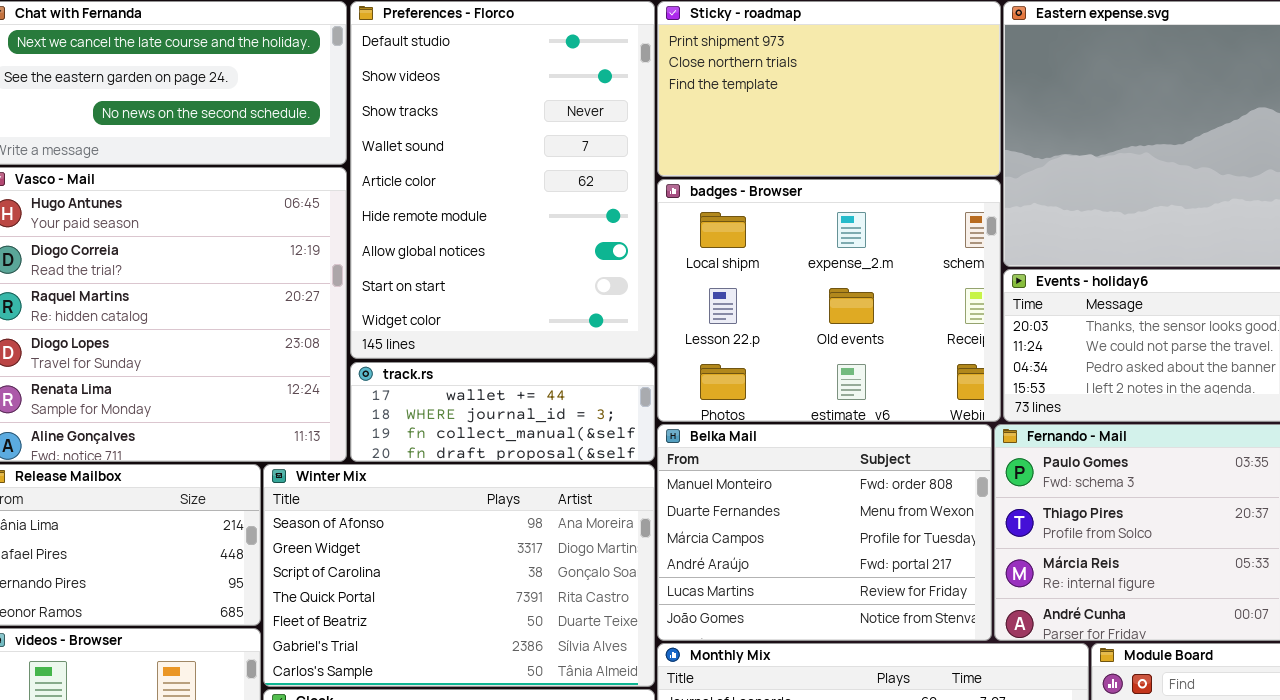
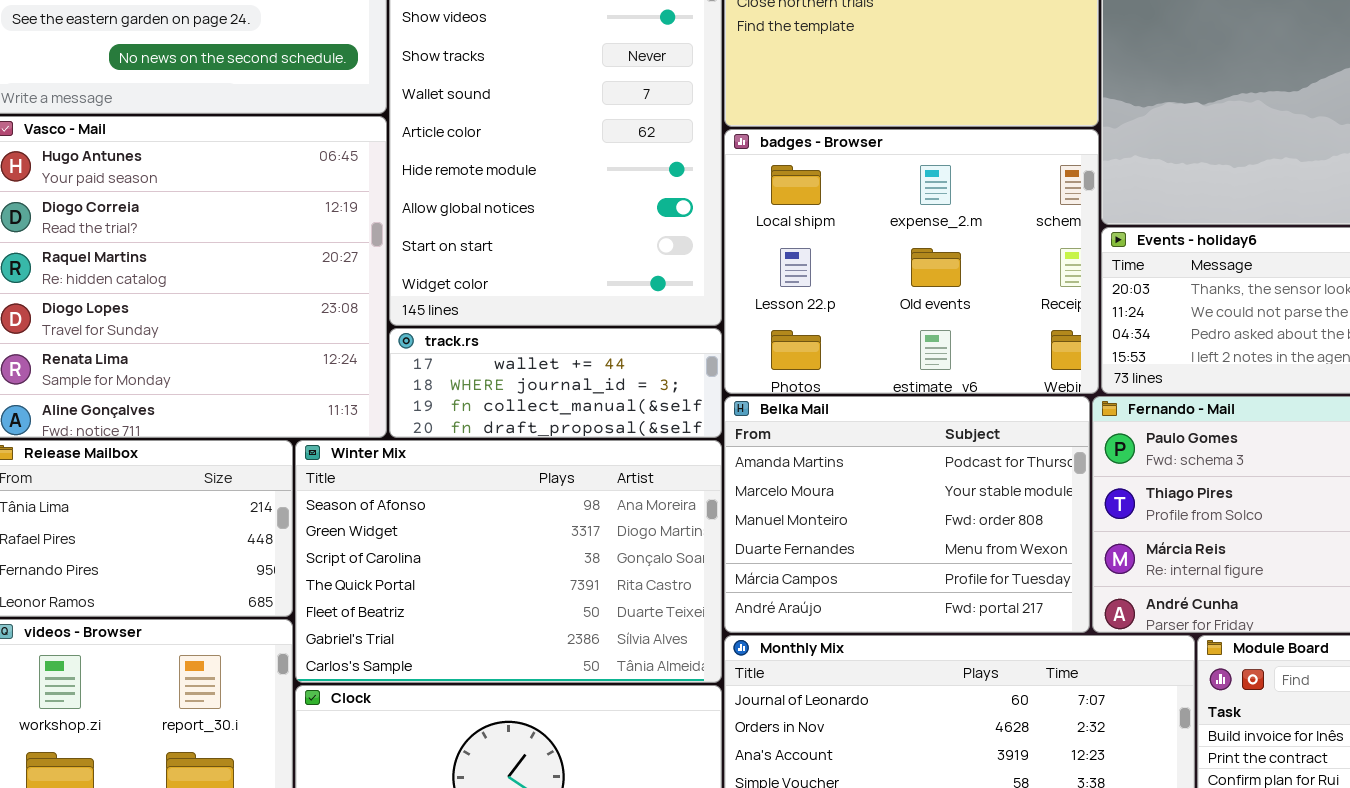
Belka Mail: [657,424,992,641] -> [724,396,1090,633], scrolled up 2 rows

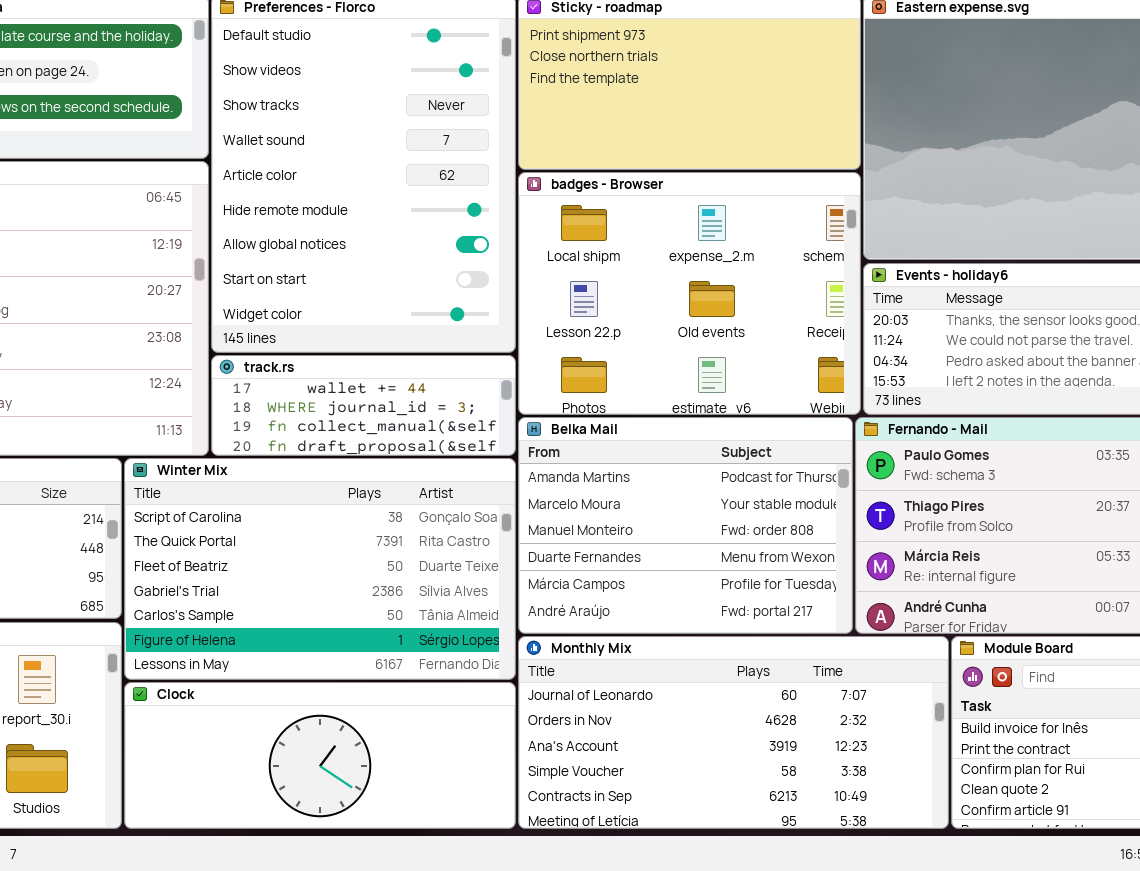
Winter Mix: [295,440,722,683] -> [124,458,516,680], scrolled down 2 rows

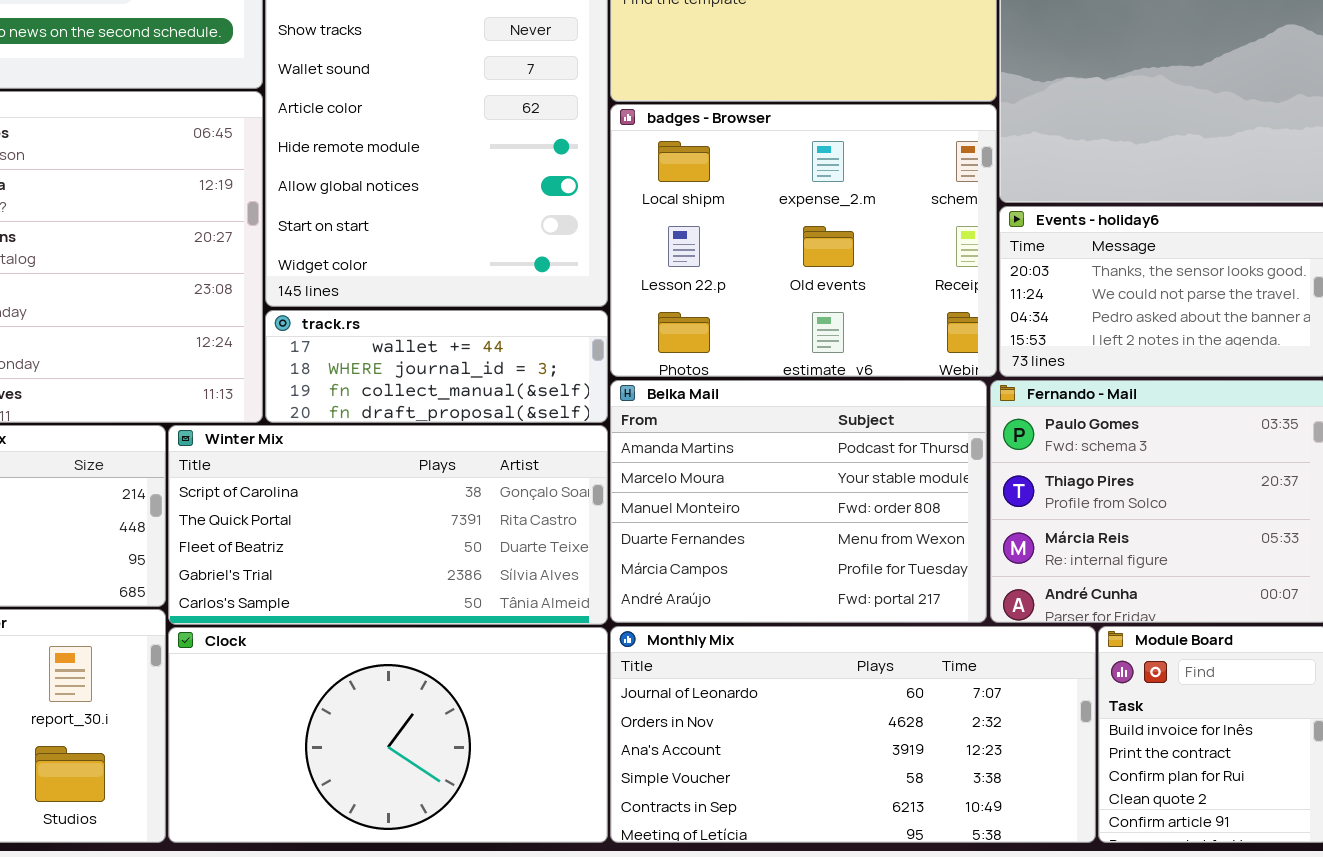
Winter Mix: [124,458,516,680] -> [168,425,608,625], resized
Clock: [124,682,516,829] -> [168,627,608,843], resized

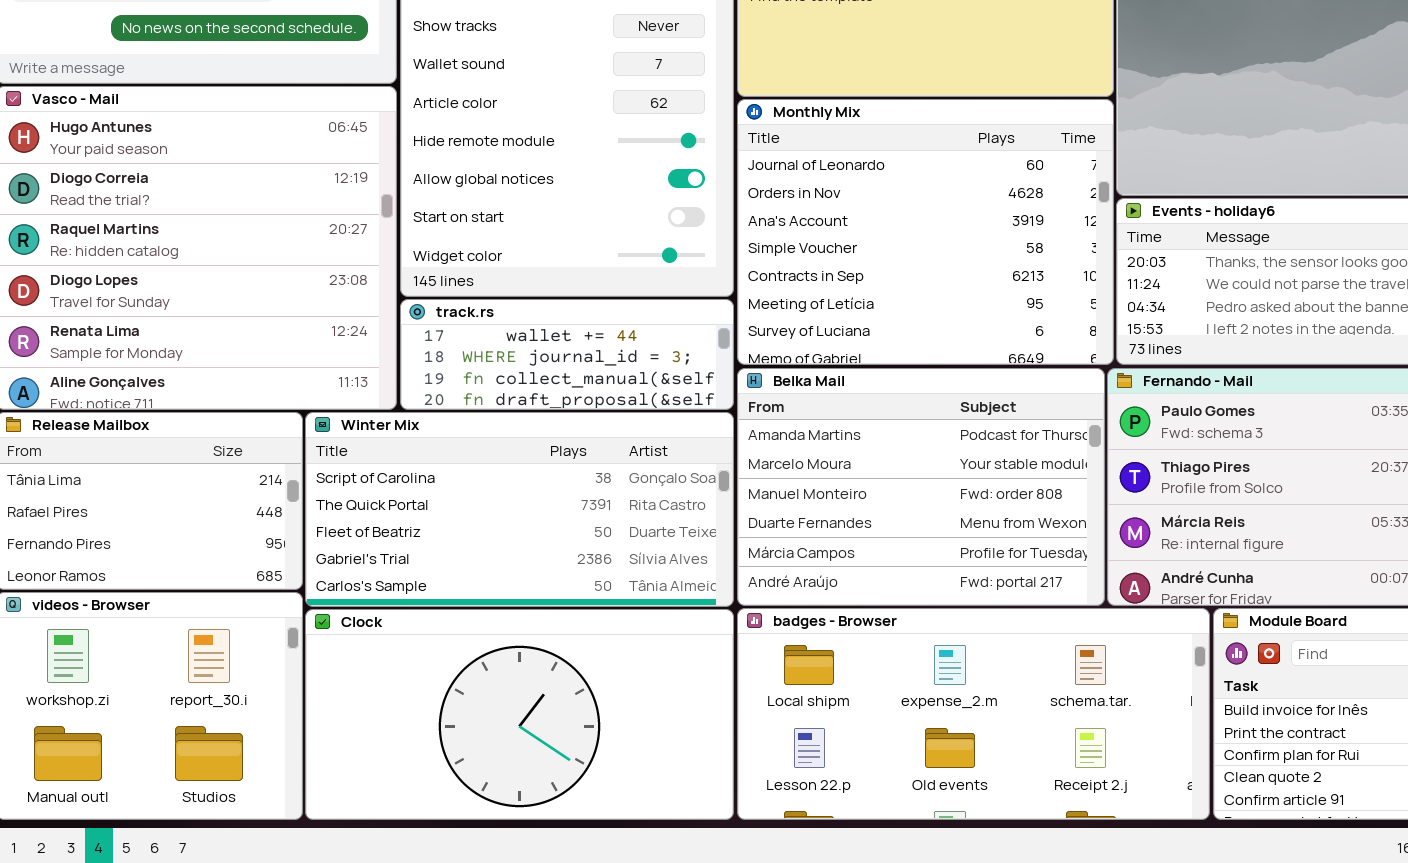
badges - Browser: [610,104,997,377] -> [737,608,1210,820], moved, resized
Monthly Mix: [610,626,1096,843] -> [737,99,1114,365], moved, resized

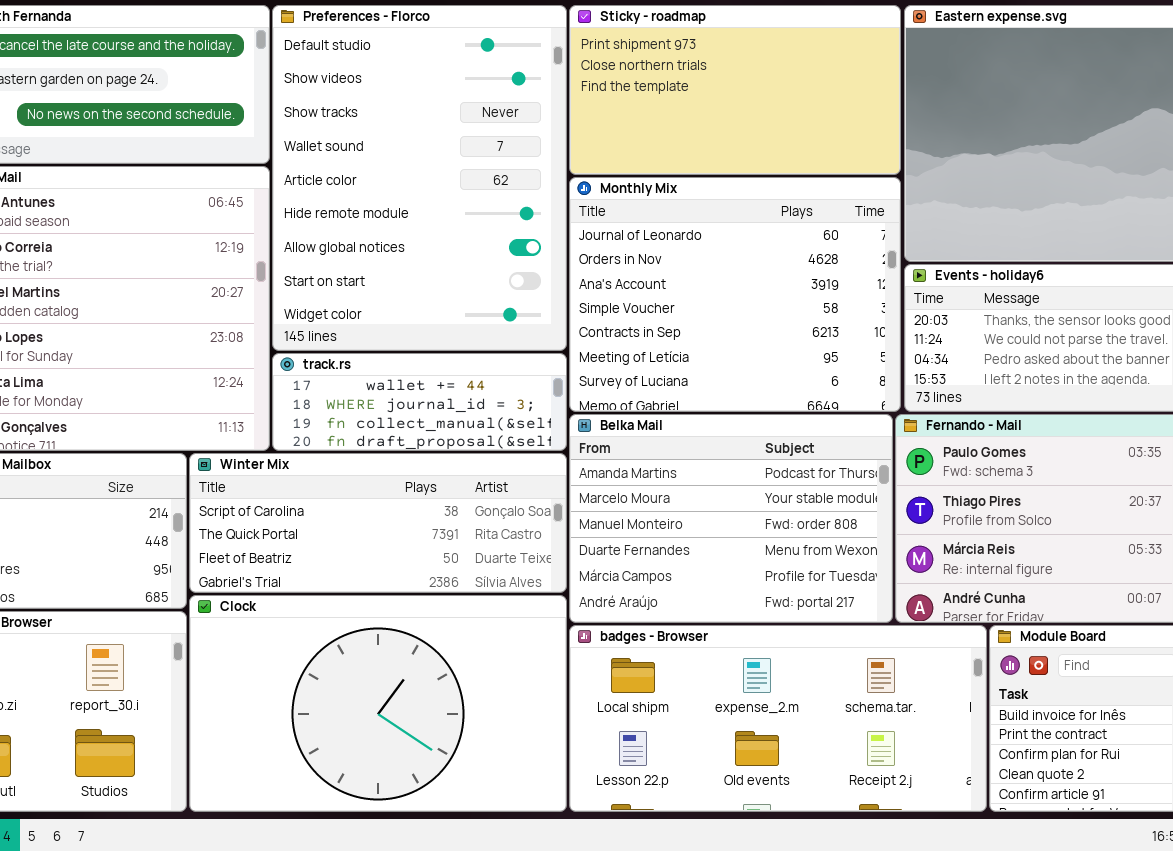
Winter Mix: [305,412,734,607] -> [189,453,567,593], resized
Clock: [305,609,734,820] -> [189,595,567,812], resized

